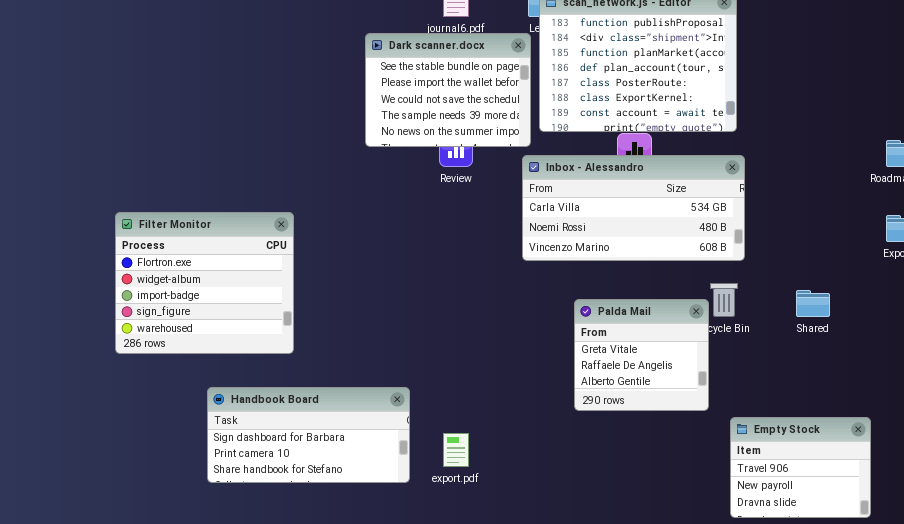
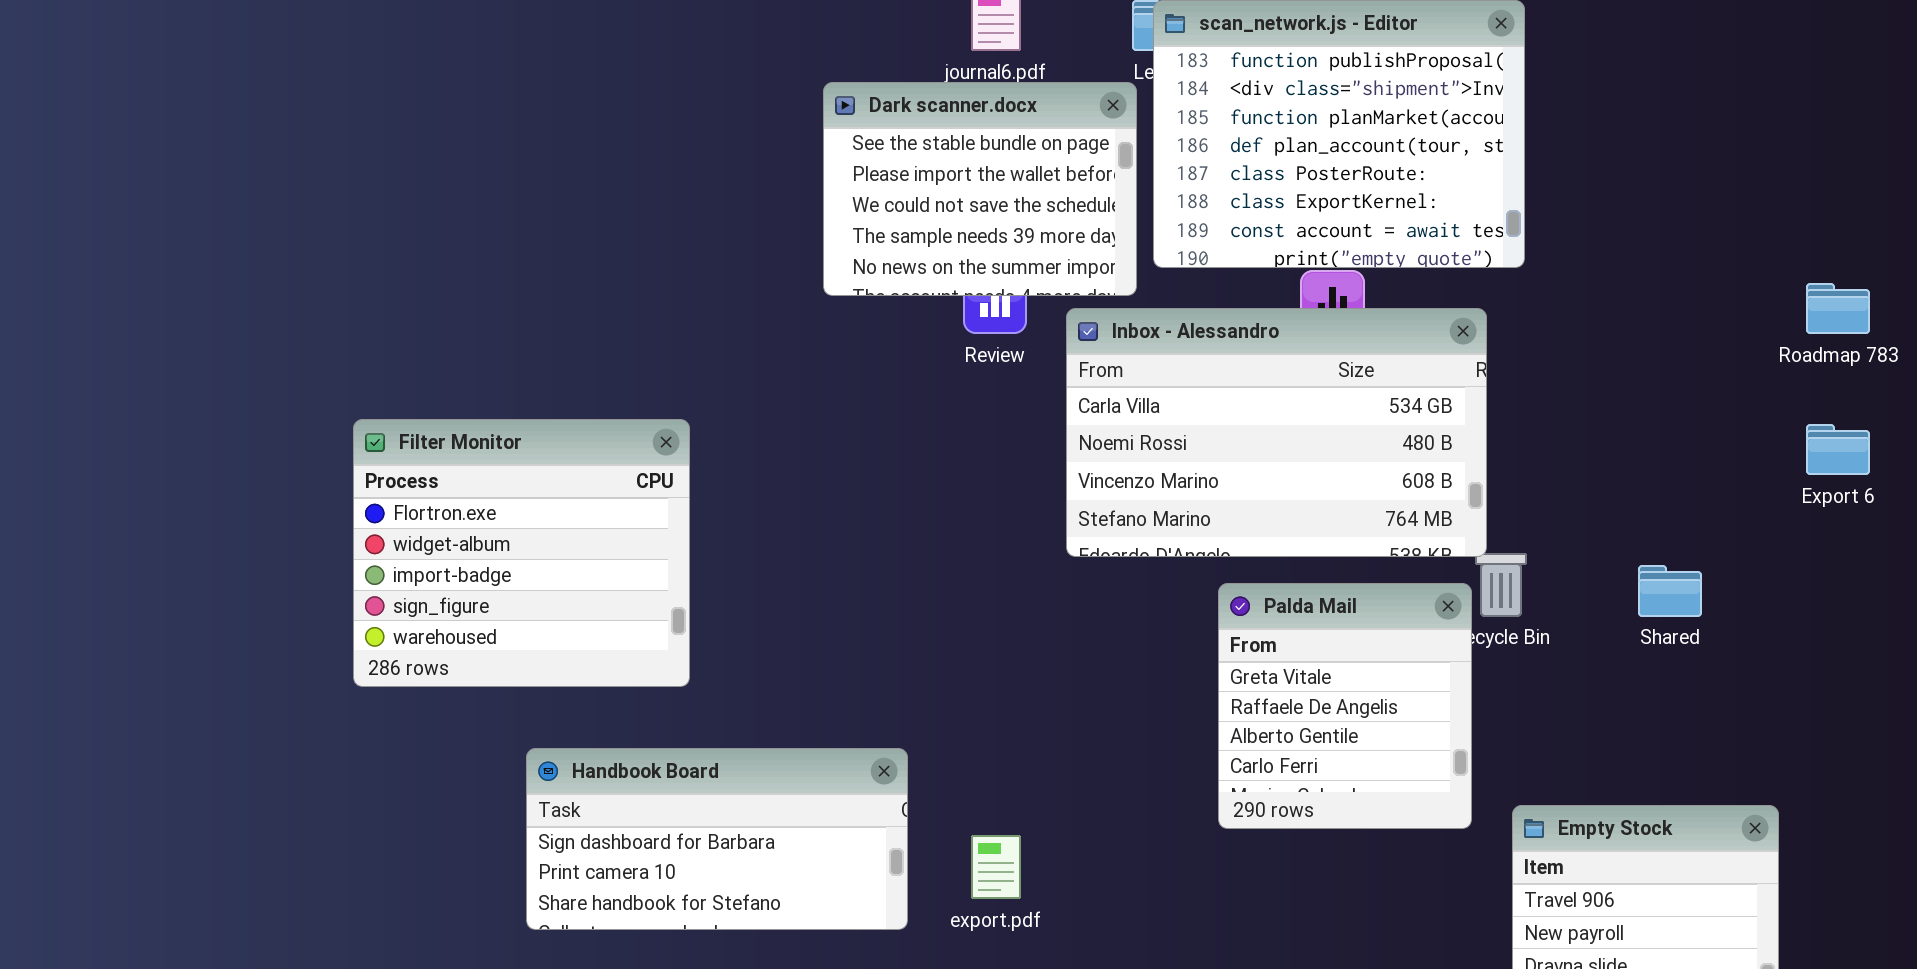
Inbox - Alessandro: [522,155,745,261] -> [1066,308,1487,557], moved, resized
Palda Mail: [574,299,709,411] -> [1218,583,1472,829], resized

